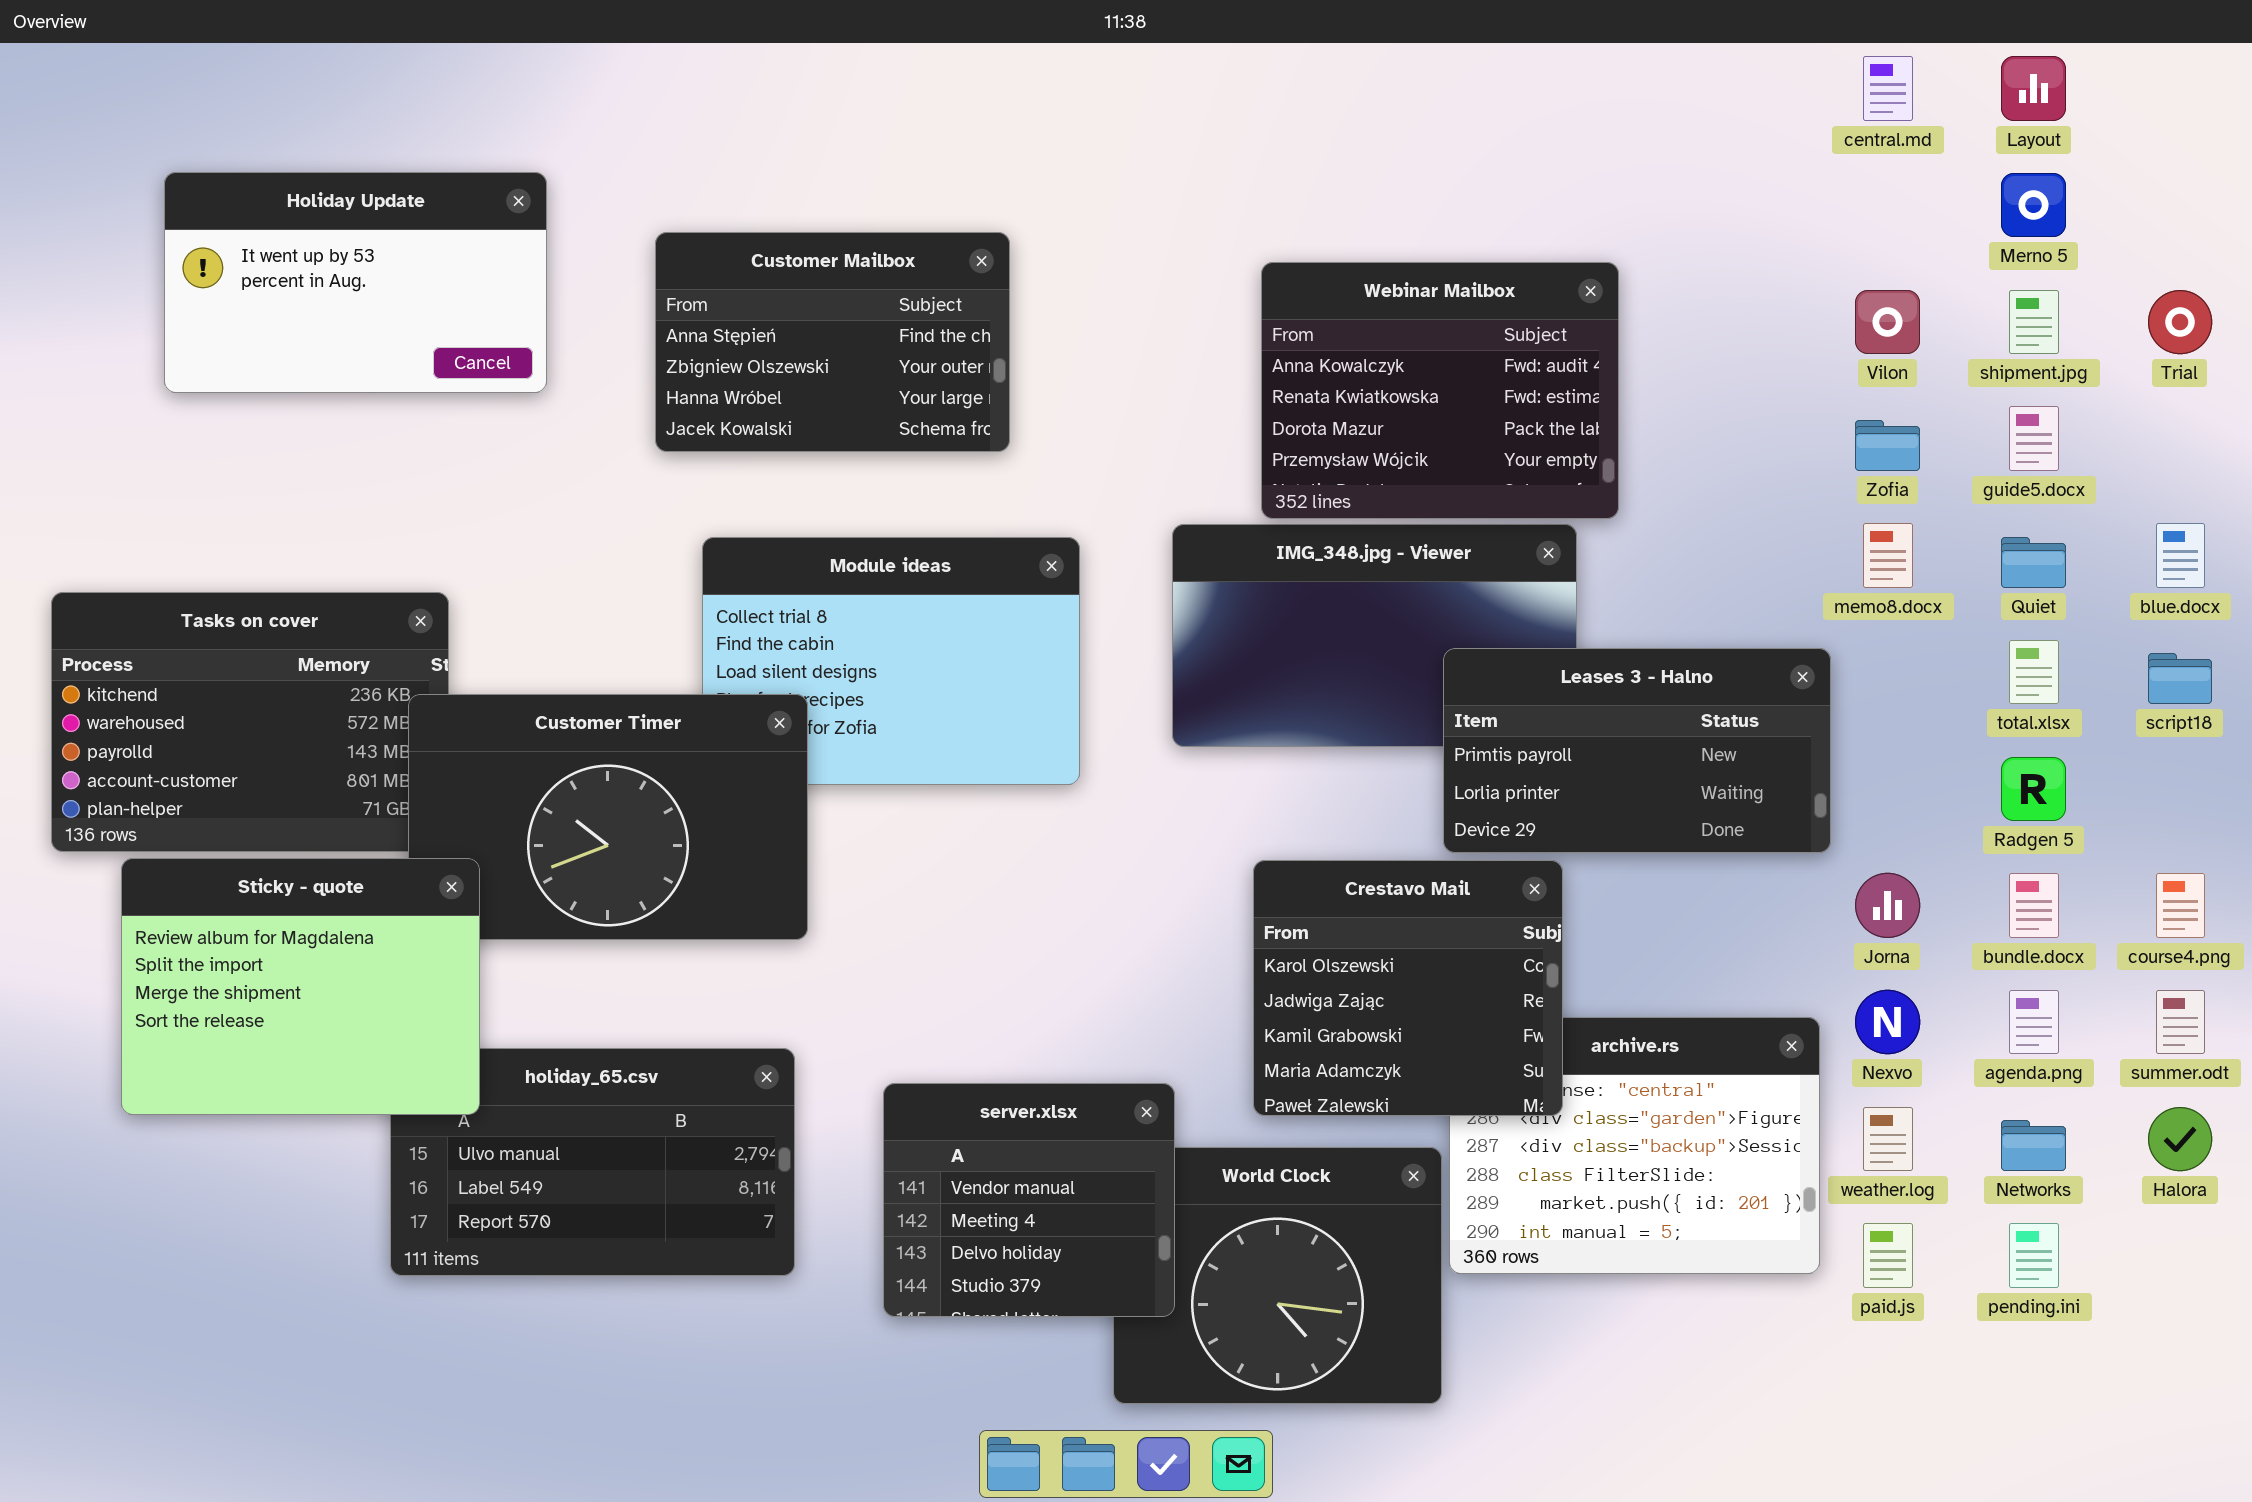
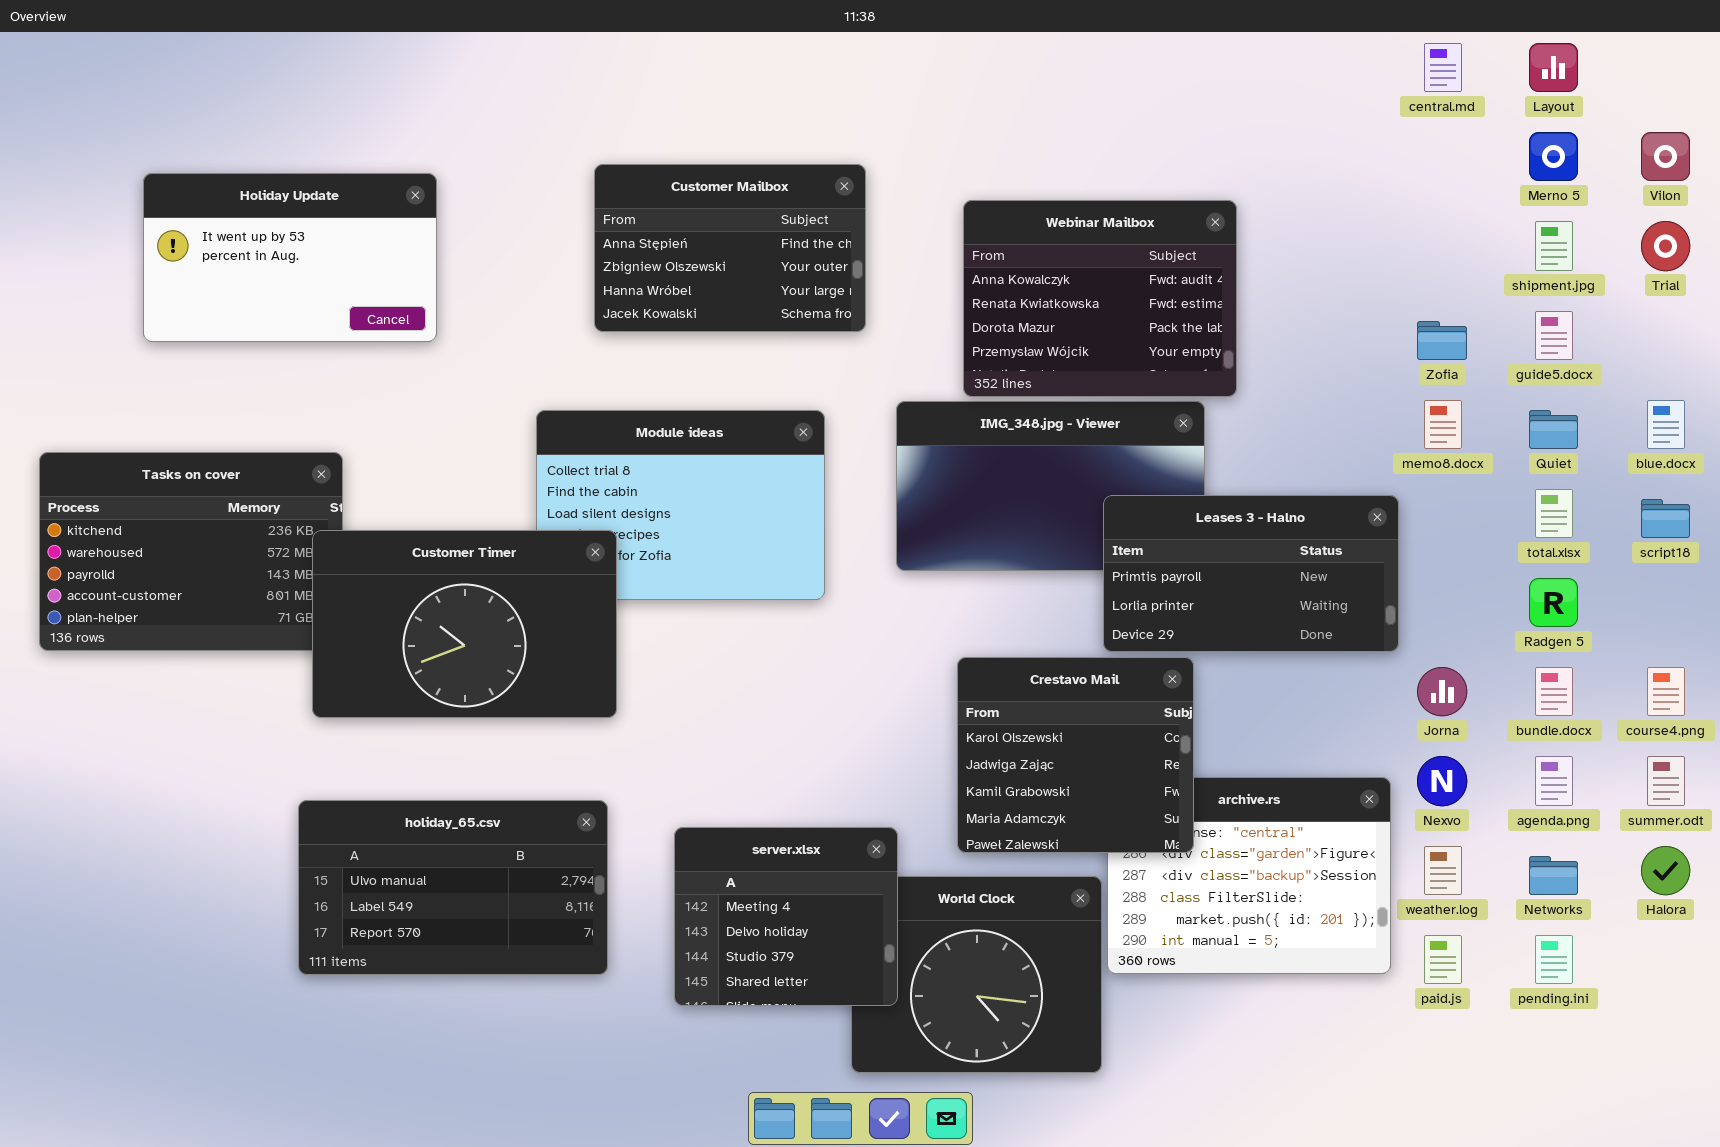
Holiday Update: [164,172,547,393] -> [143,173,437,342], moved
Customer Mailbox: [655,232,1010,452] -> [594,164,866,332], moved
Vilon: [1855,290,1920,354] -> [1641,132,1690,181], moved
Sticky - quote: [121,858,480,1115] -> none, closed
server.xlsx: [883,1083,1175,1317] -> [674,827,898,1006], scrolled down 1 row

